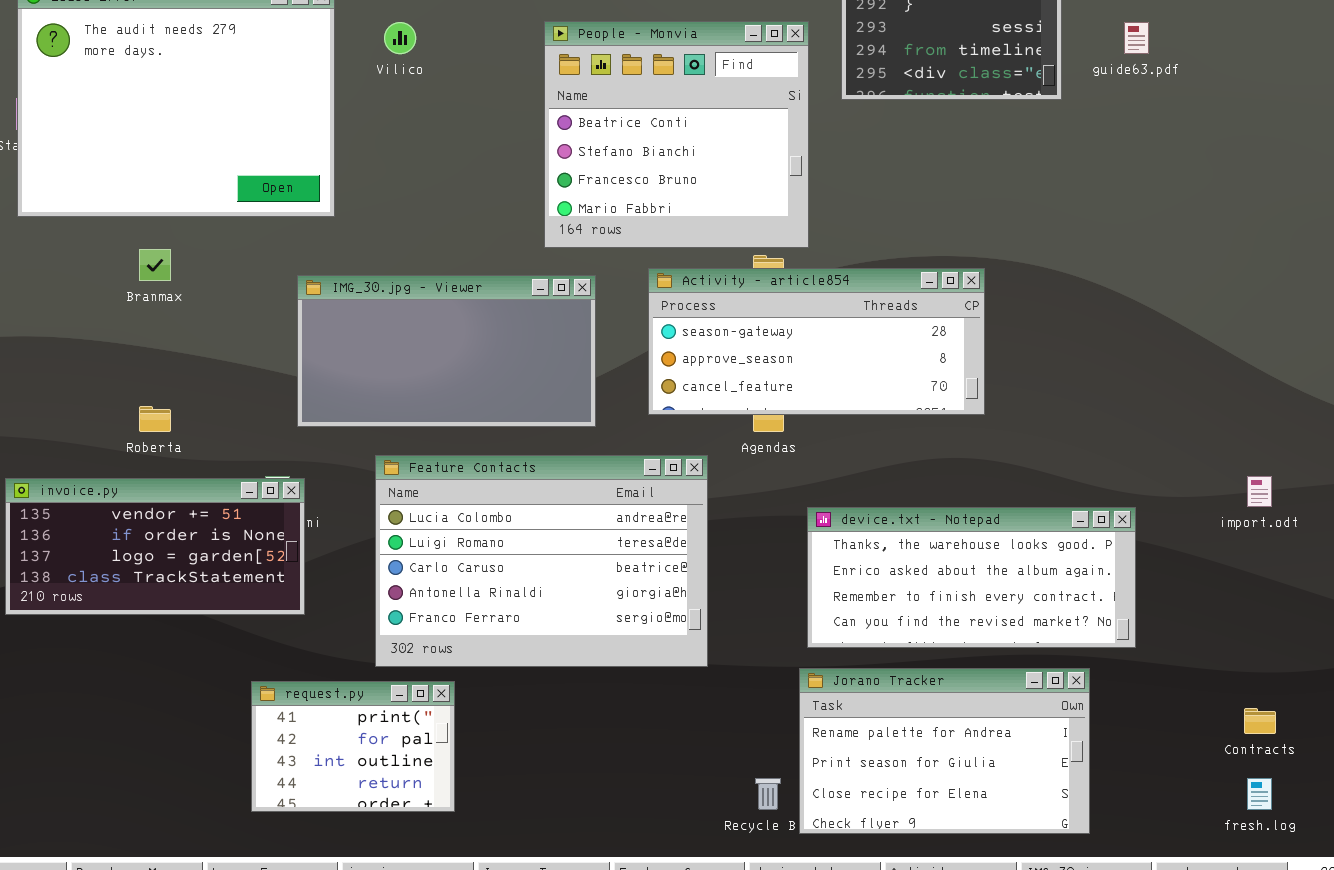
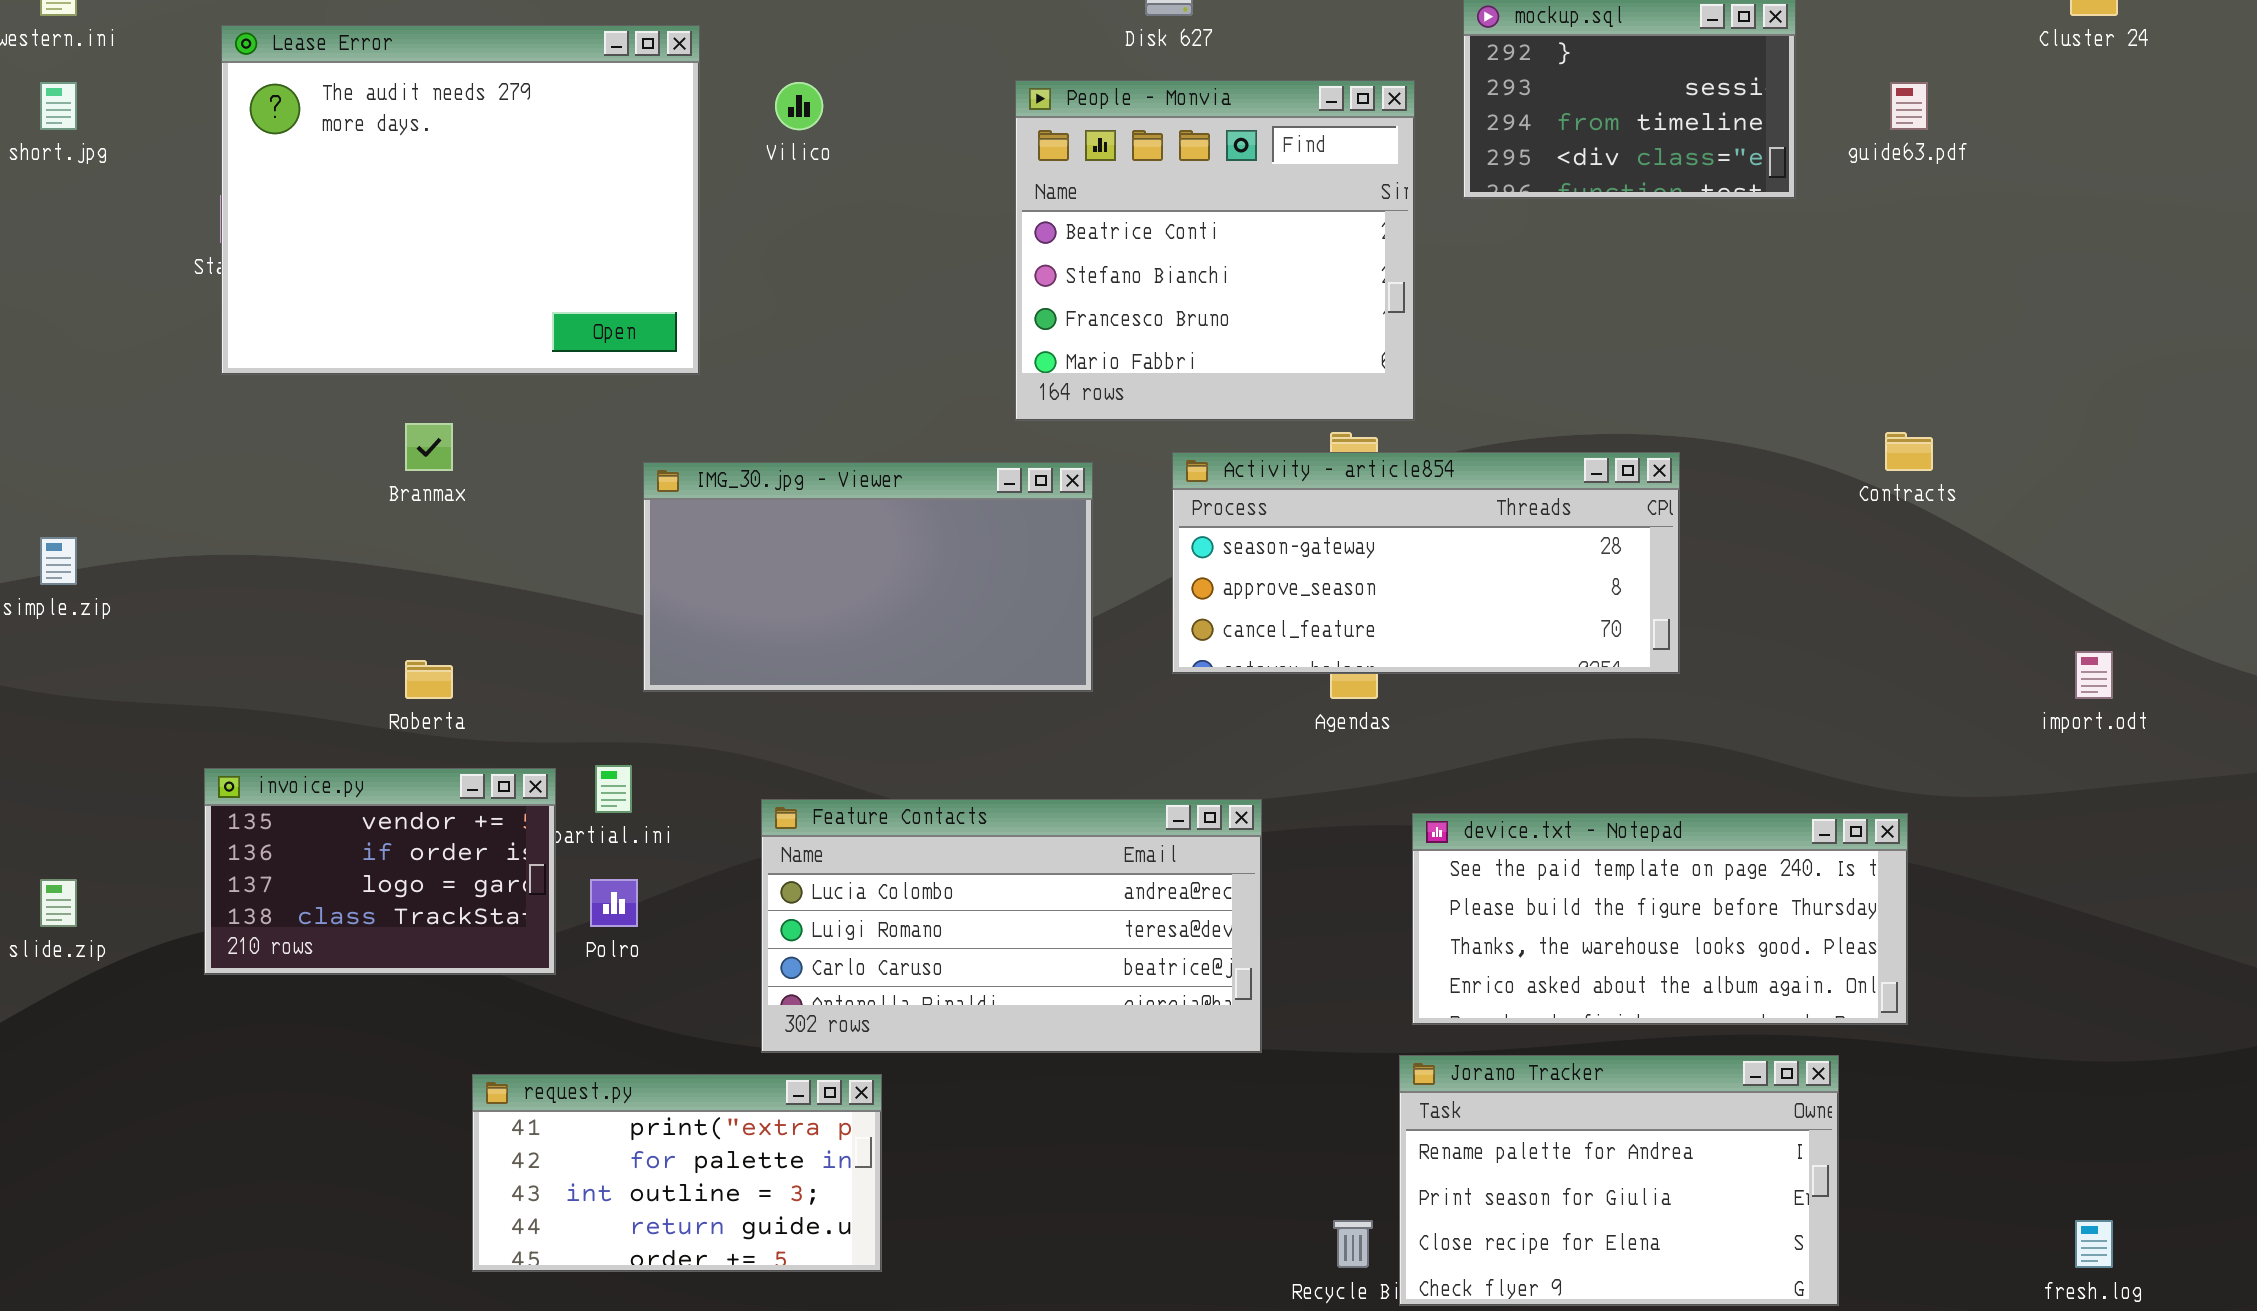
Feature Contacts: [375,455,708,667] -> [761,799,1262,1053], resized
import.odt: [1247,476,1272,507] -> [2075,651,2113,699], moved
invoice.py: [5,478,305,615] -> [204,768,556,975], resized
device.txt - Notepad: [807,507,1136,648] -> [1412,813,1908,1025], scrolled up 2 rows
request.py: [251,681,455,812] -> [472,1074,882,1272], resized
Contracts: [1244,708,1276,734] -> [1885,432,1933,471], moved

